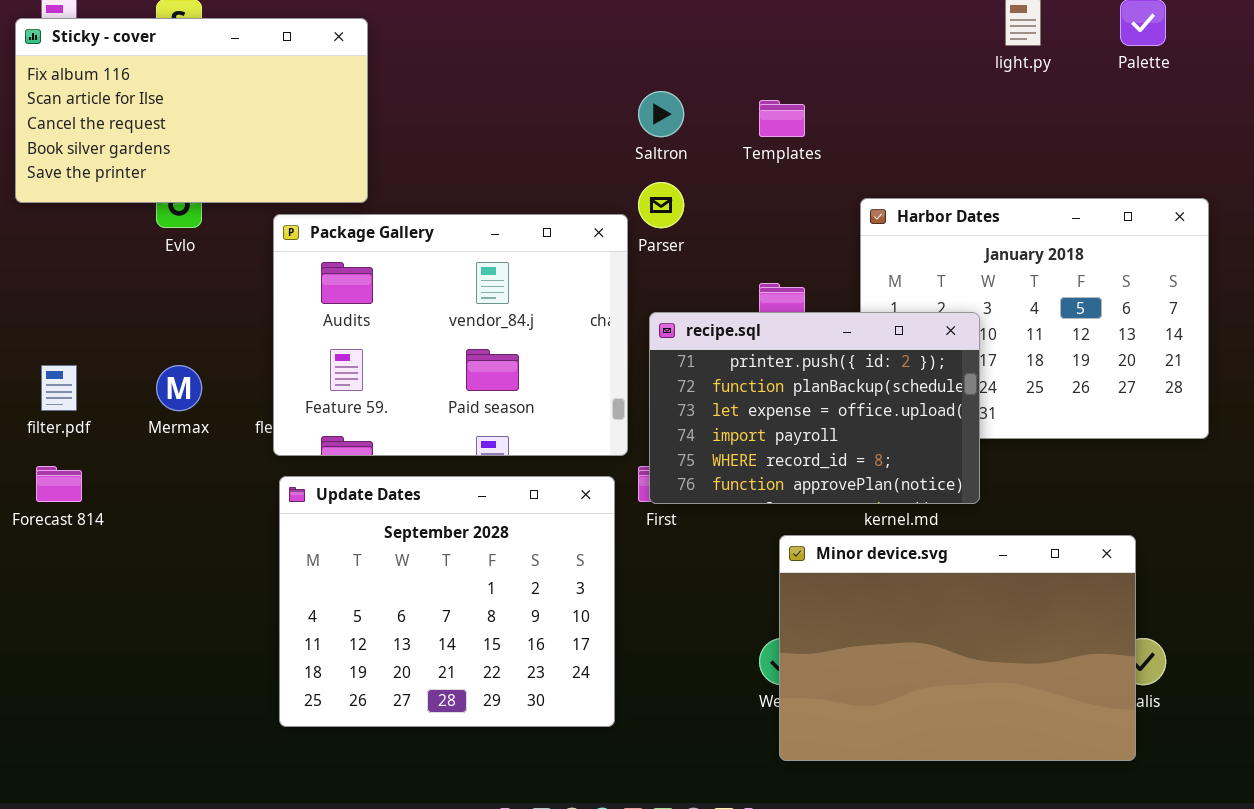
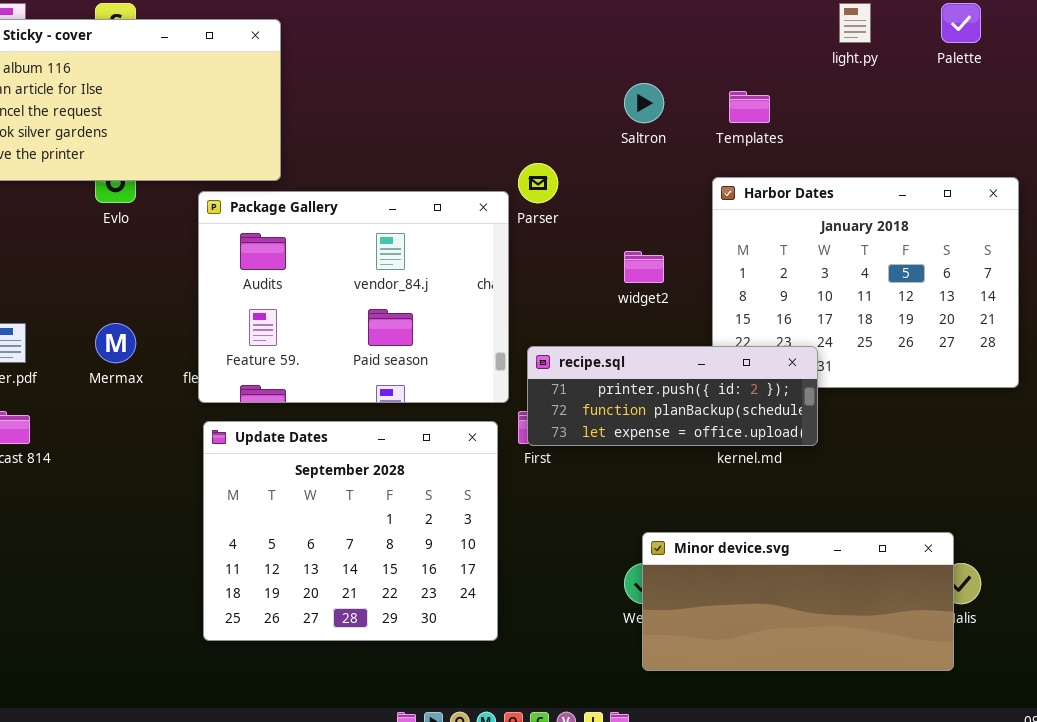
Saltron: [638,91,684,137] -> [624,83,664,123], moved
Templates: [759,100,805,137] -> [729,91,770,123], moved
recipe.sql: [649,312,980,504] -> [527,346,818,446], resized
Minor device.svg: [779,535,1136,761] -> [642,532,954,671], resized

